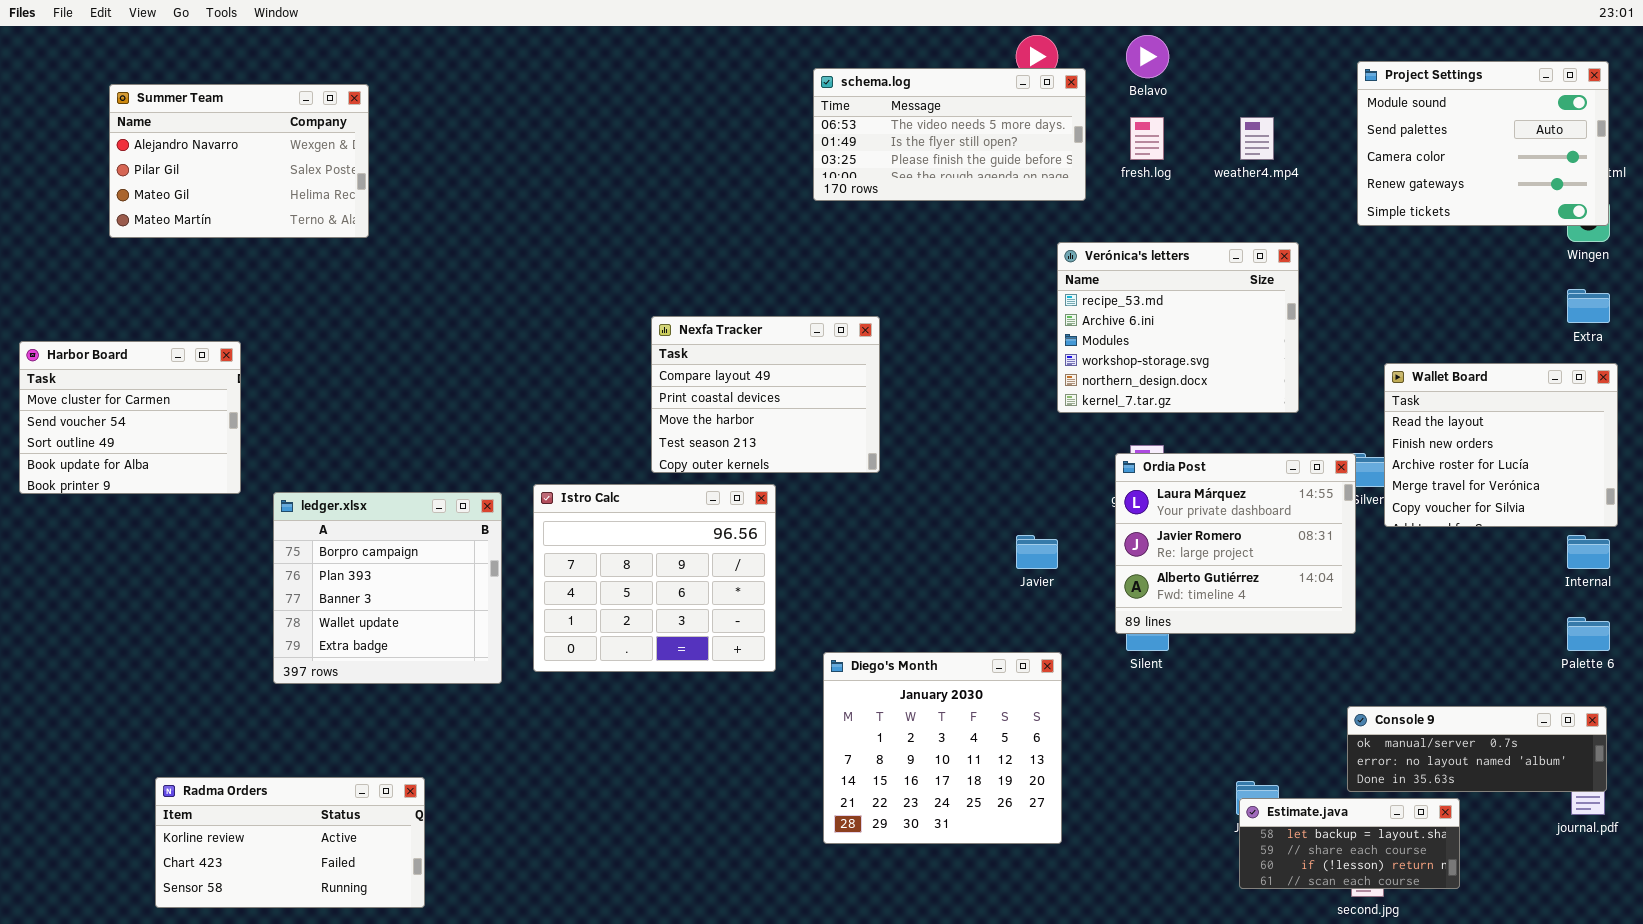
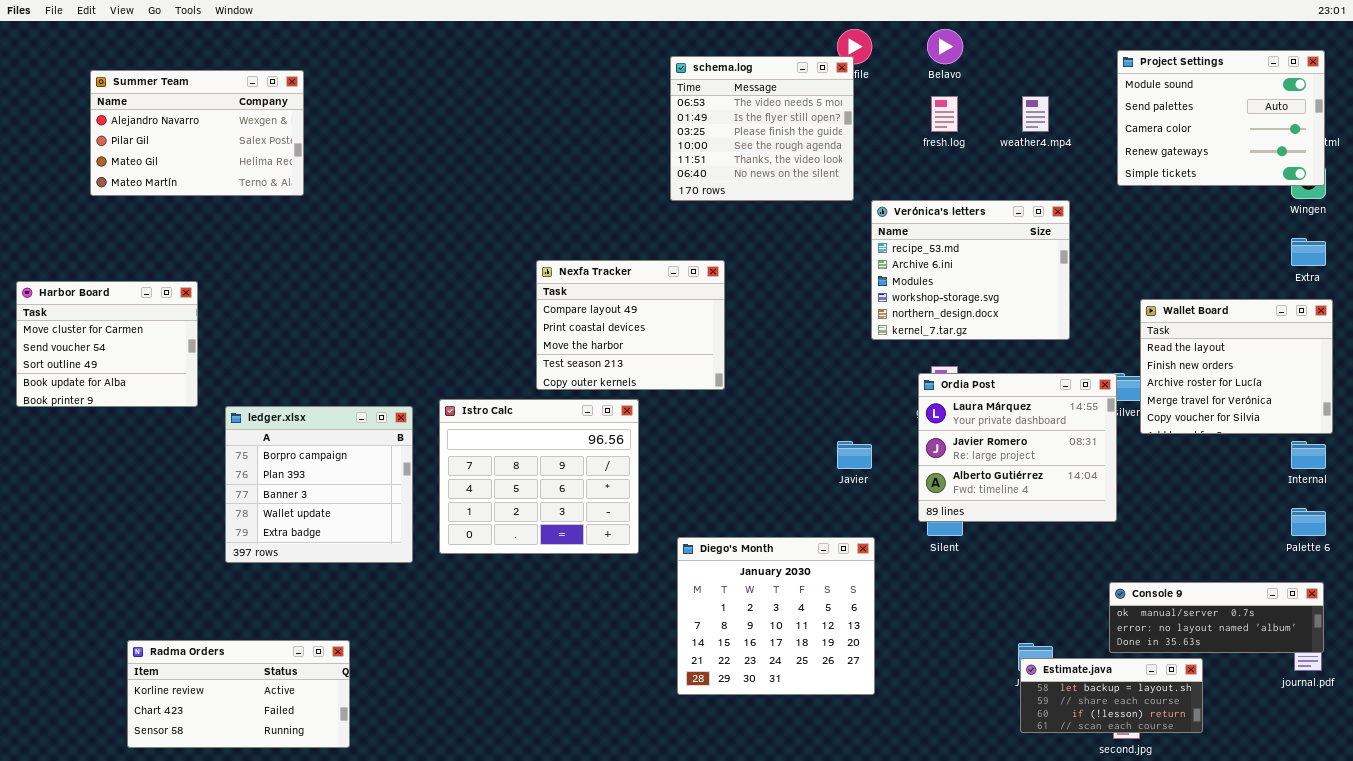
schema.log: [813,68,1086,201] -> [670,56,854,201], resized

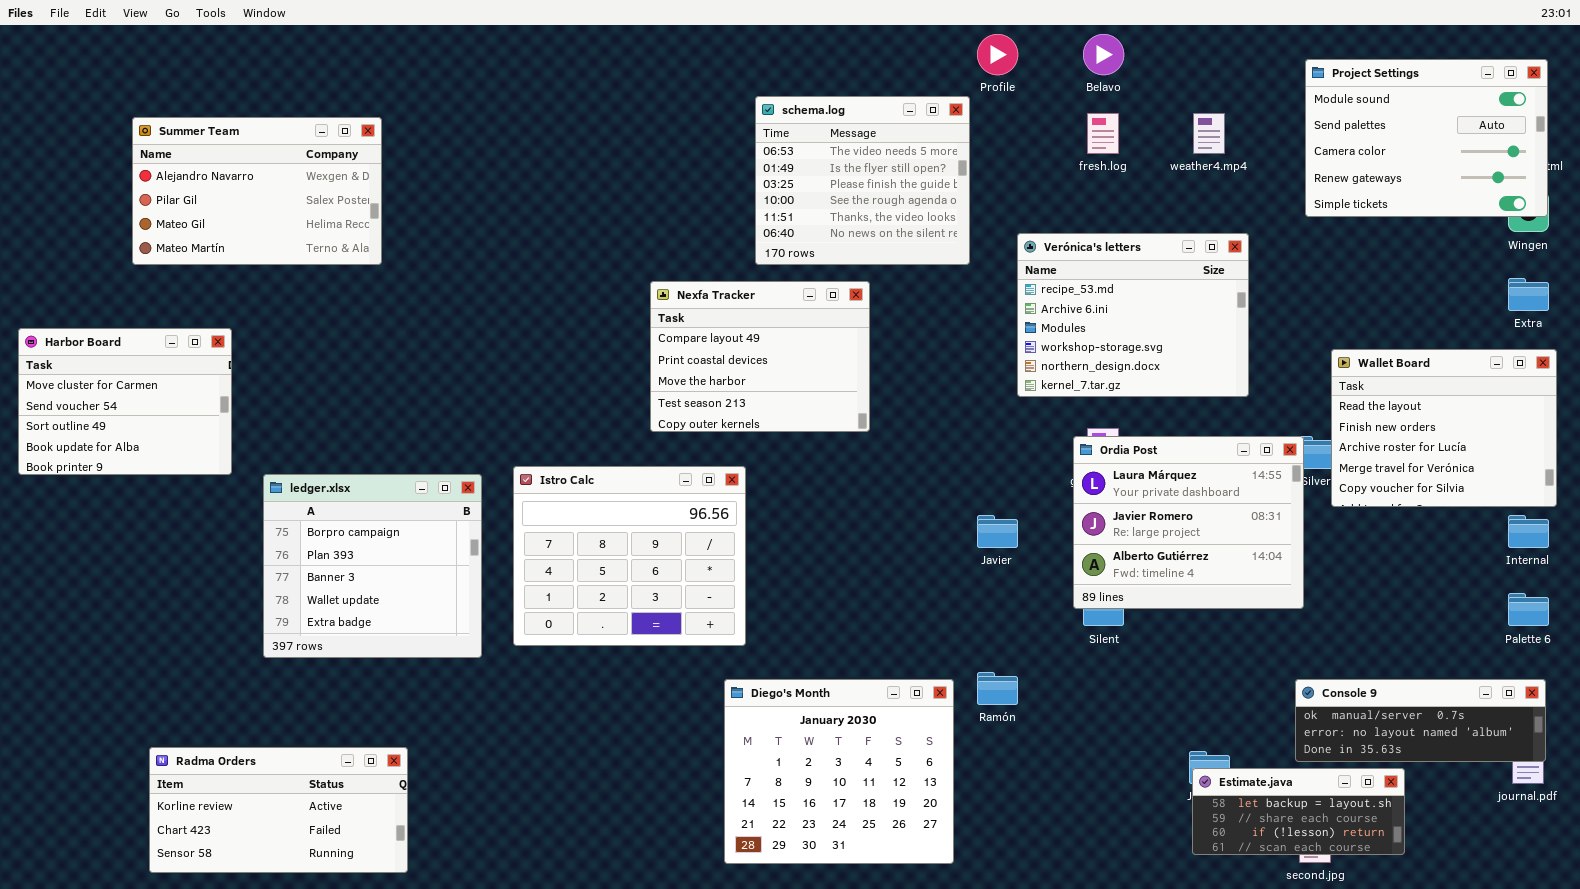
schema.log: [670,56,854,201] -> [755,96,970,265], moved
Summer Team: [90,70,304,196] -> [132,117,382,265], moved
Nexfa Tracker: [536,260,725,390] -> [650,281,870,432], moved
Diego's Month: [677,537,875,695] -> [724,679,954,864], moved

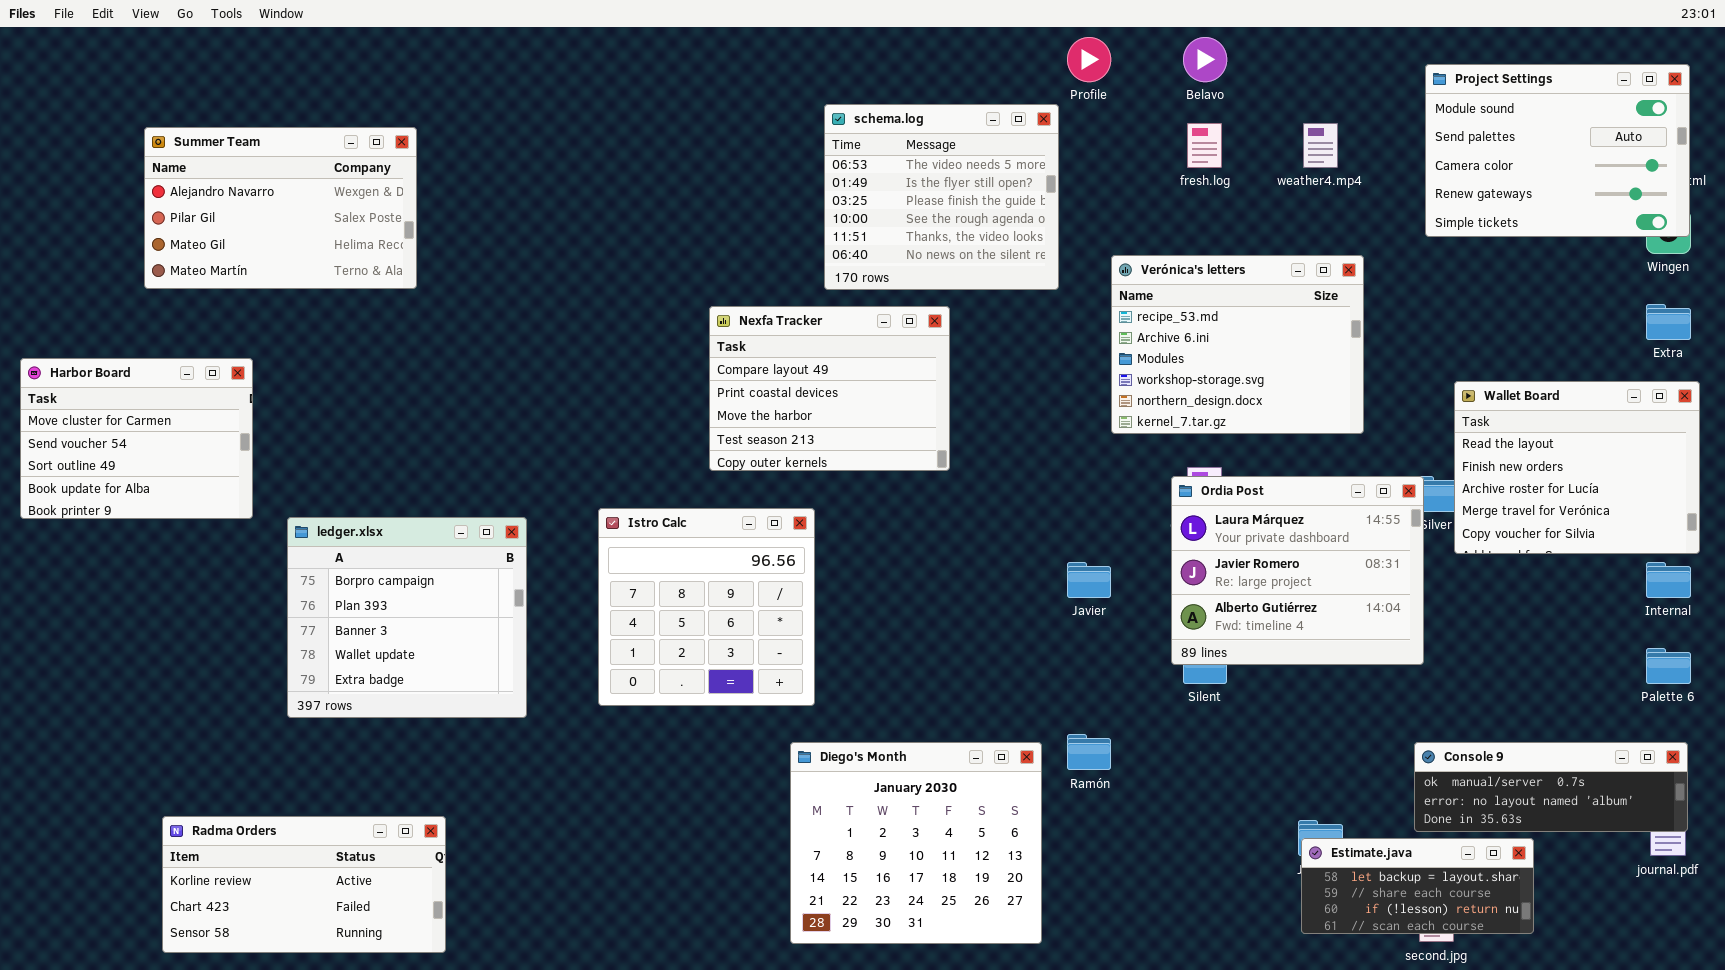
Istro Calc: [513,466,746,646] -> [598,508,815,706], resized

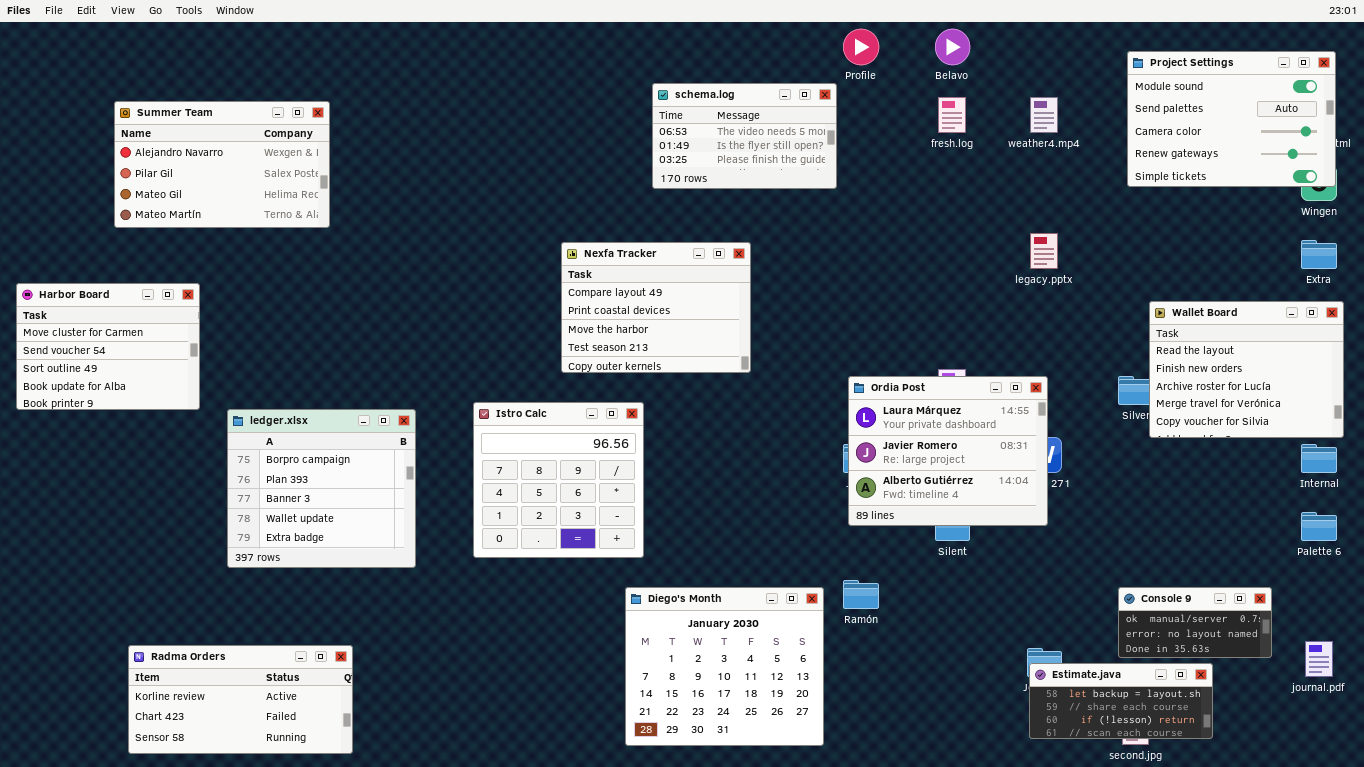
schema.log: [824,104,1059,290] -> [652,83,837,189], resized
Verónica's letters: [1111,255,1364,434] -> none, closed
Ordia Post: [1171,476,1424,665] -> [848,376,1048,526], moved
Console 9: [1414,742,1688,832] -> [1118,587,1272,658], resized

